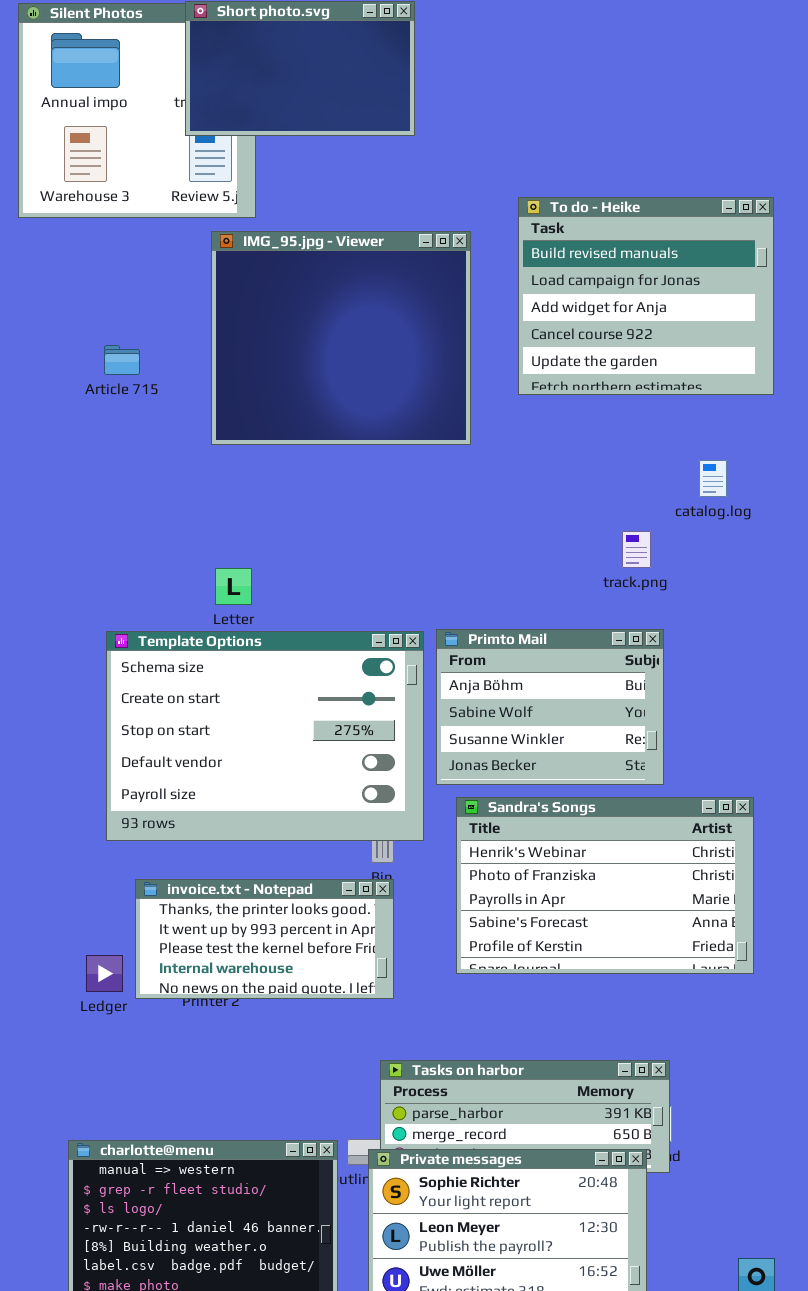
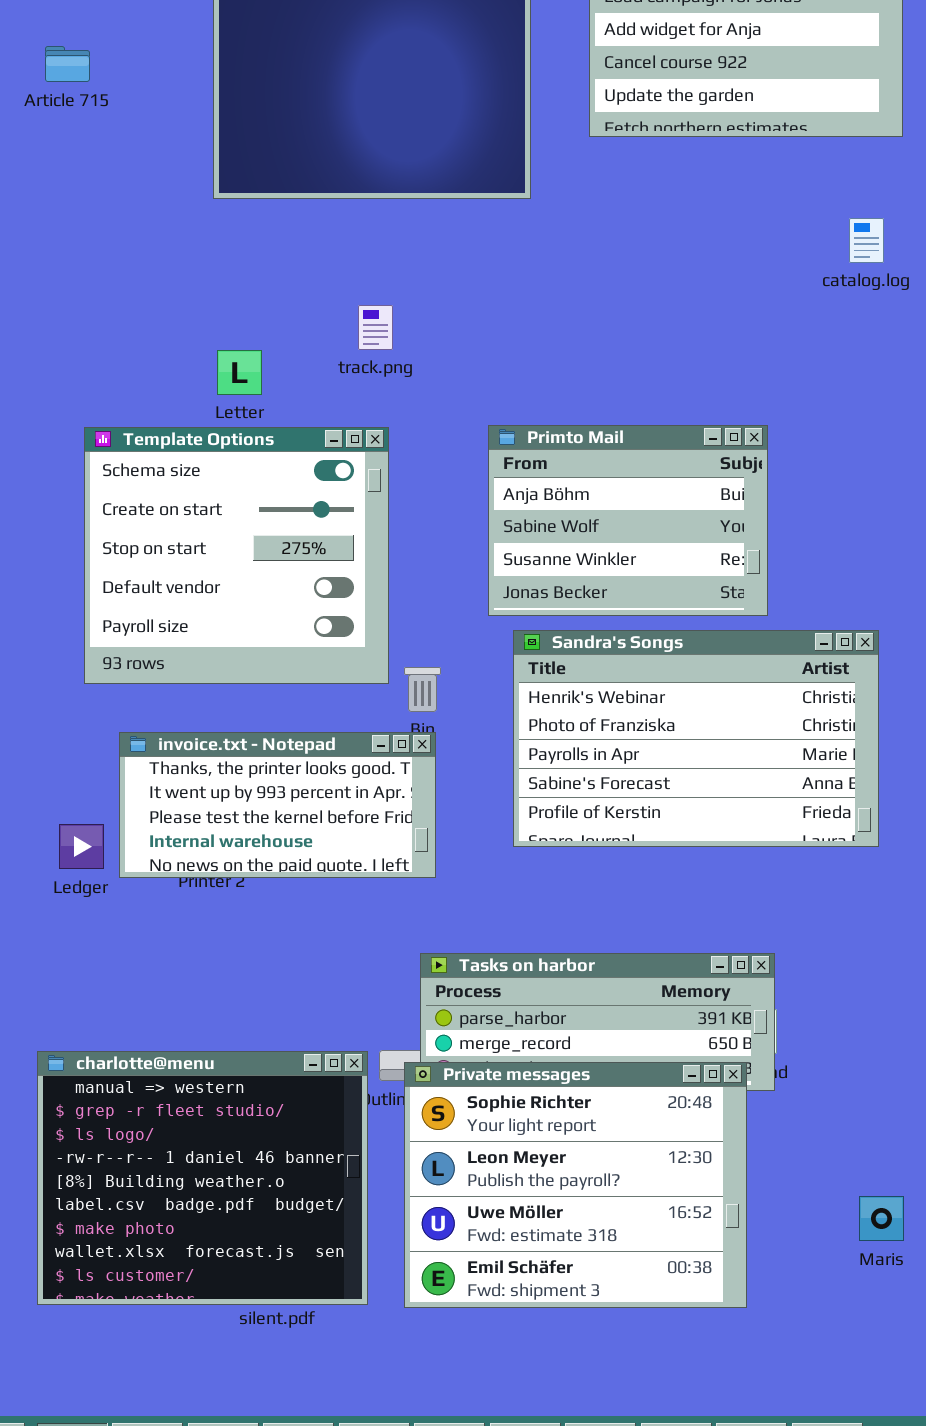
Article 715: [104,345,140,375] -> [45,46,90,82], moved
catalog.log: [699,460,727,497] -> [849,218,884,263], moved
track.png: [622,531,651,568] -> [358,305,393,350], moved
Template Options: [106,631,424,841] -> [84,427,389,684], resized

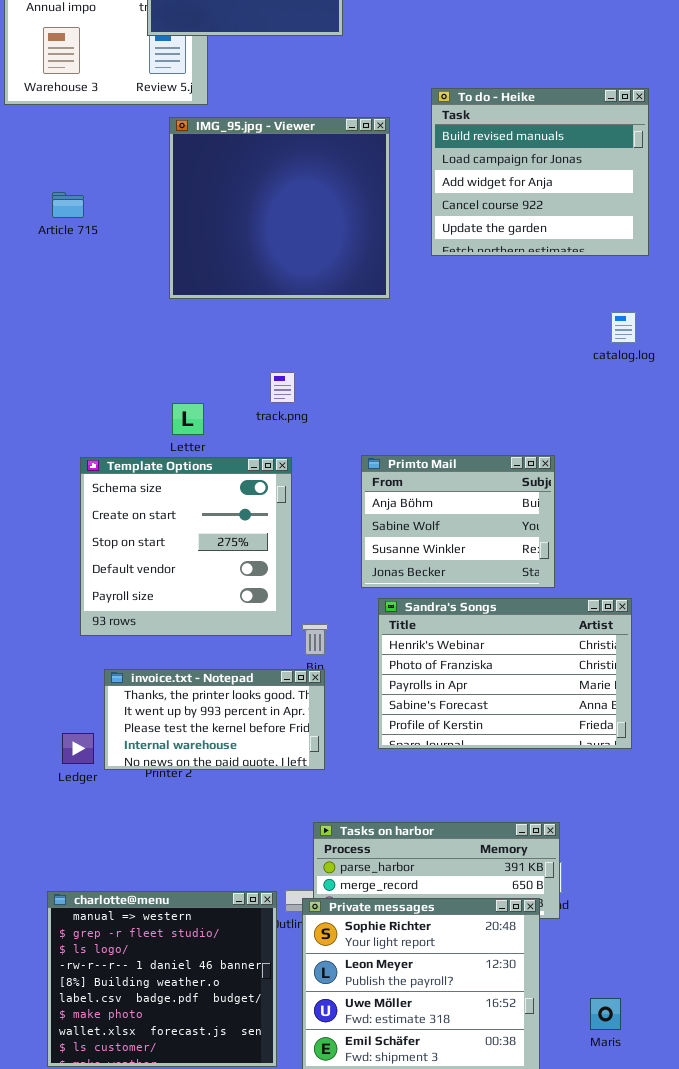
Maris: [859,1196,904,1241] -> [590,998,621,1030], moved

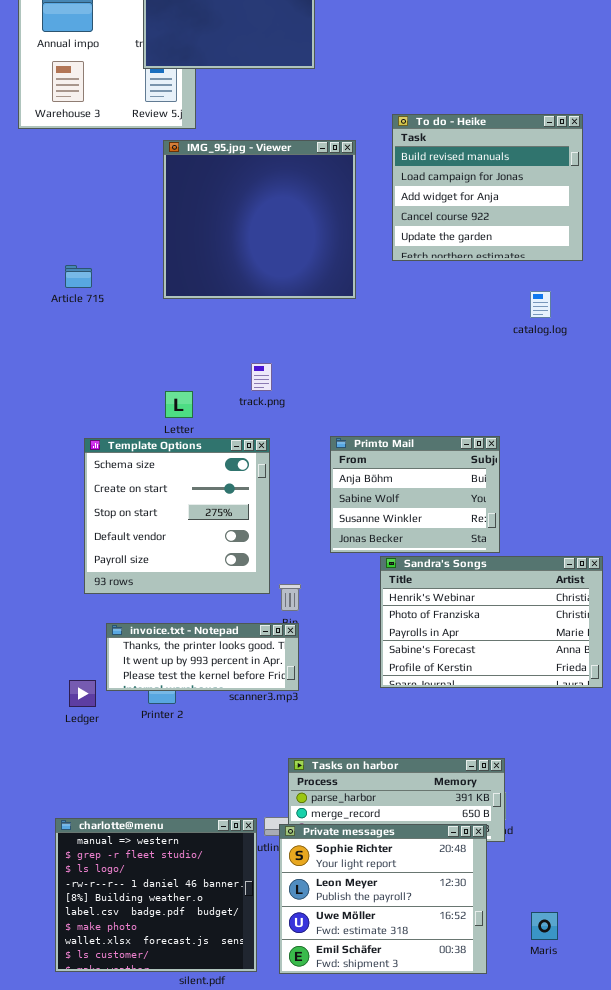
Article 715: [52,192,84,218] -> [65,265,92,288], moved
catalog.log: [611,312,636,343] -> [530,291,551,318], moved
Sandra's Songs: [378,598,632,749] -> [380,556,603,688], moved
invoice.txt - Notepad: [104,669,325,770] -> [106,623,299,691], resized

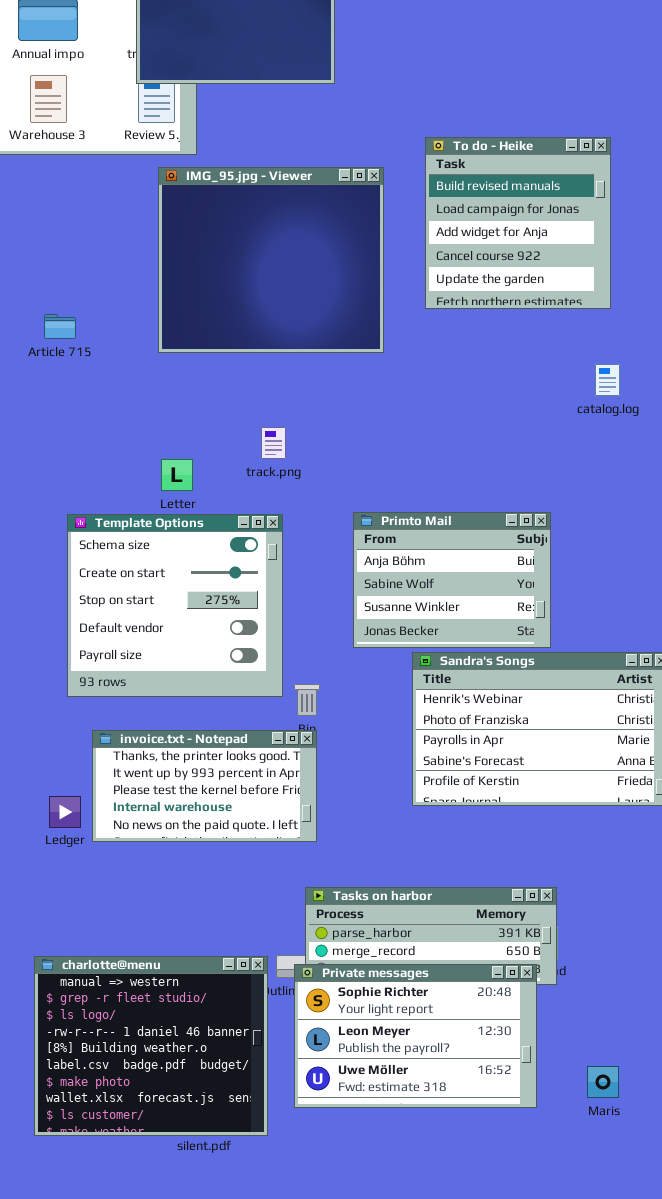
To do - Heike: [392,114,583,261] -> [425,137,611,309], resized
catalog.log: [530,291,551,318] -> [595,364,620,396], moved
invoice.txt - Notepad: [106,623,299,691] -> [92,730,317,842], resized
Private messages: [279,824,487,974] -> [294,964,537,1108], resized

